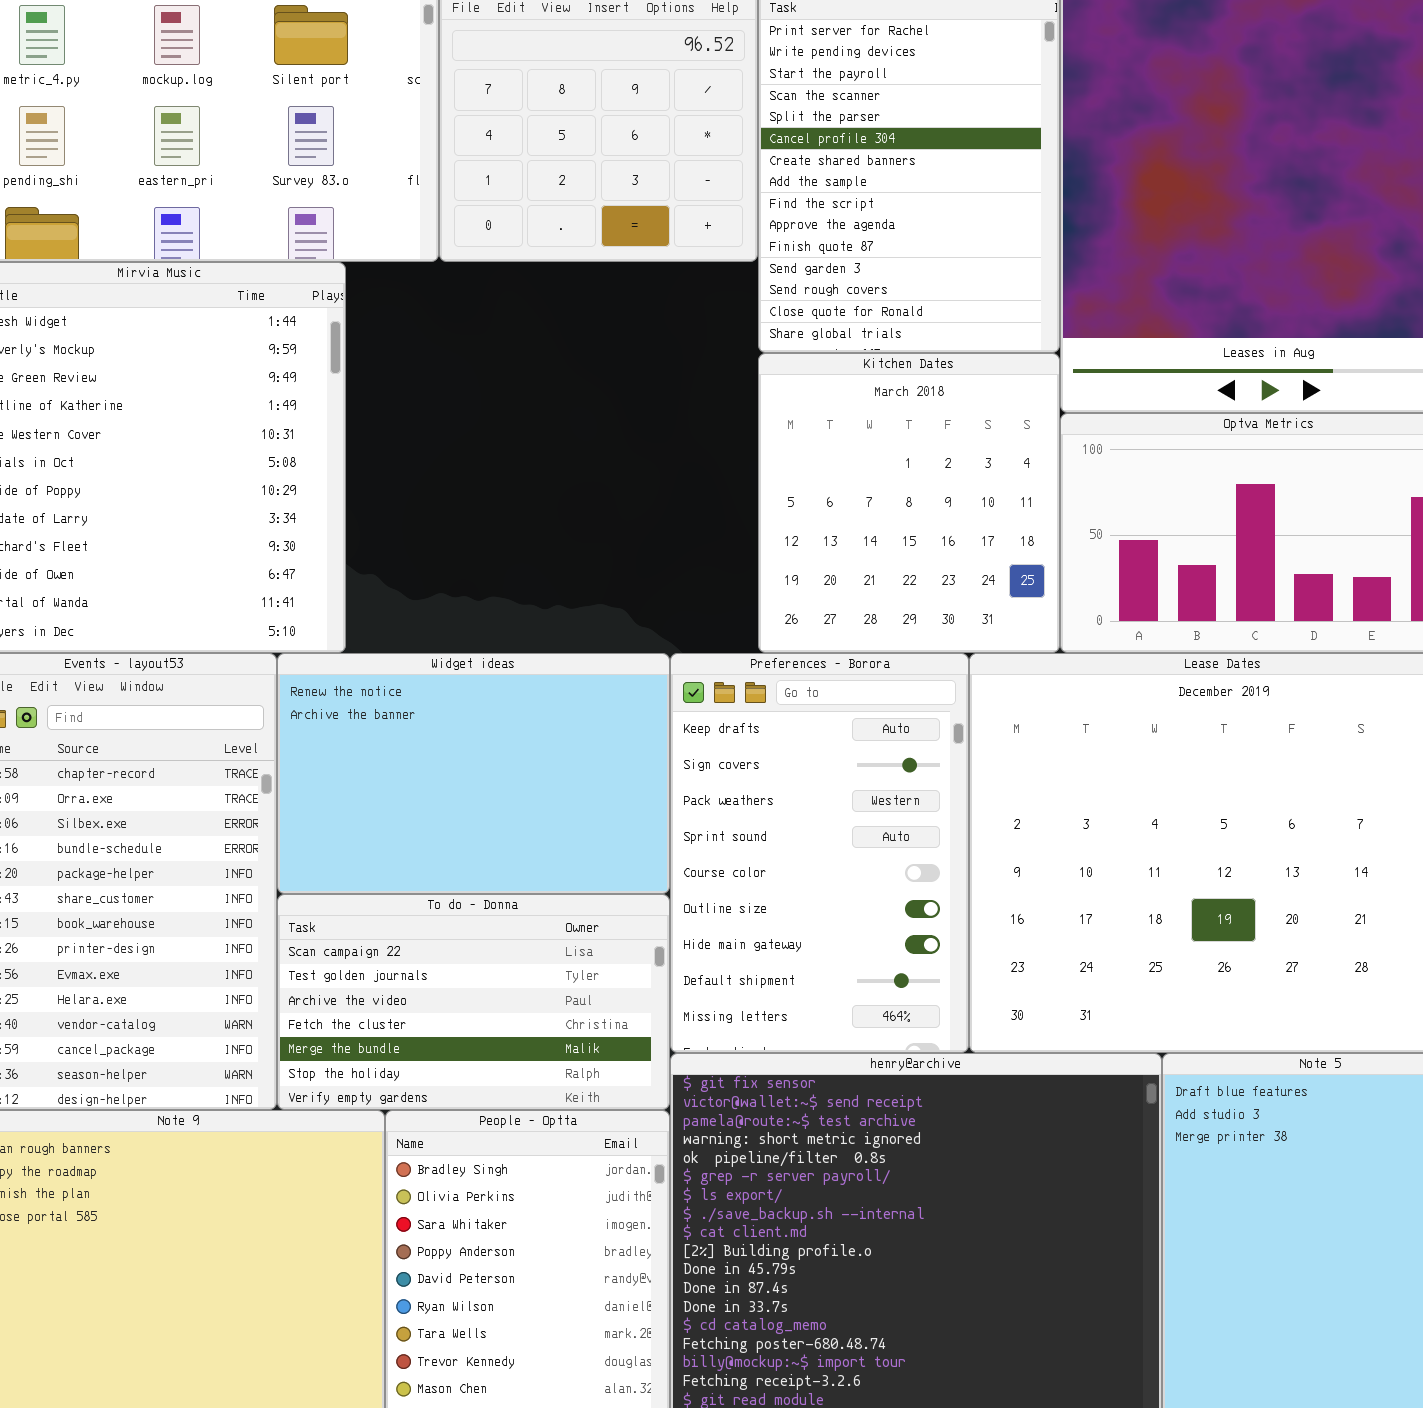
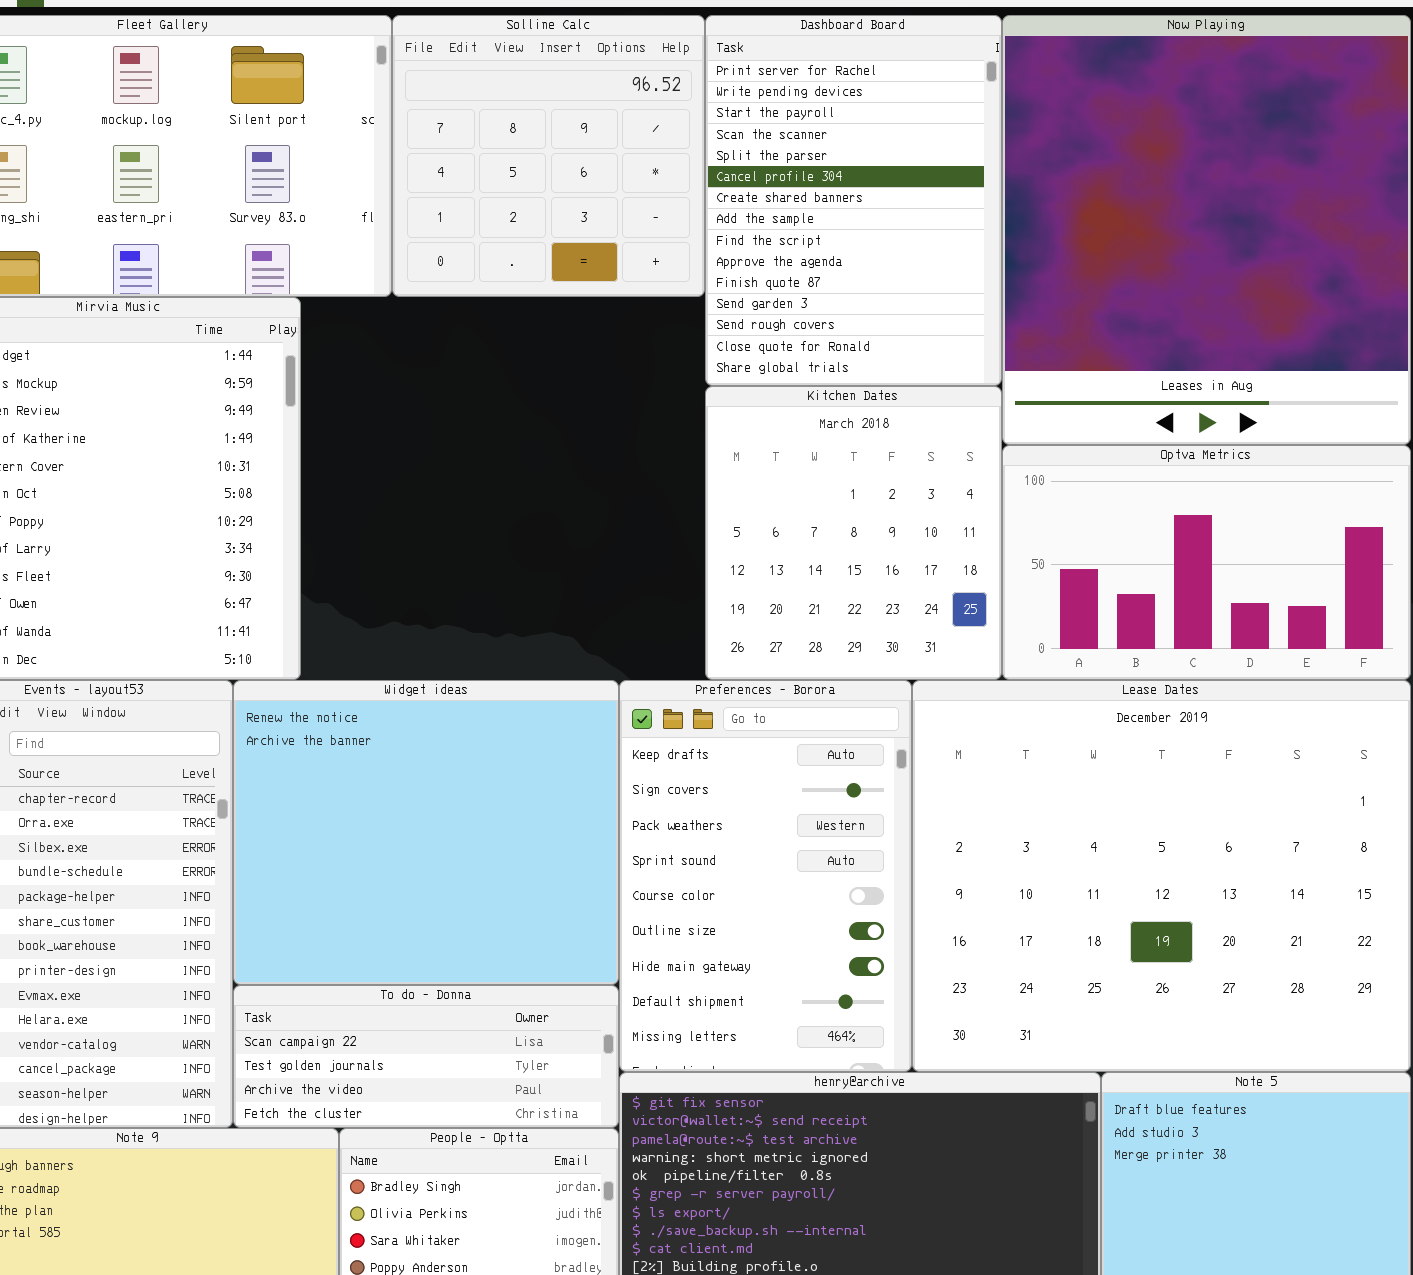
Widget ideas: [277,653,670,894] -> [233,680,619,985], resized
To do - Donna: [277,894,670,1110] -> [233,985,619,1128], resized

